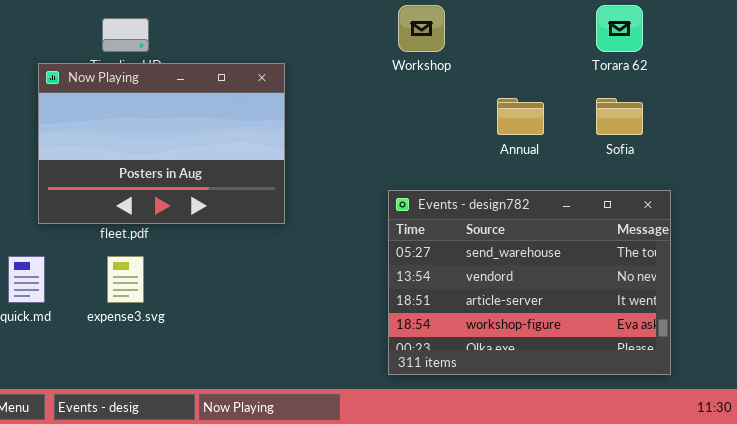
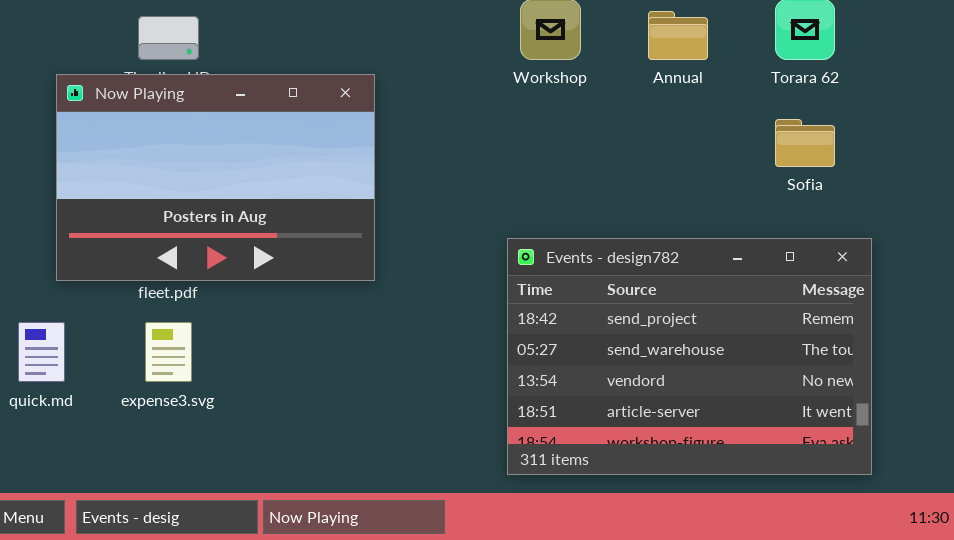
Annual: [497,98,544,135] -> [648,11,708,60], moved
Events - design782: [388,190,671,375] -> [507,238,872,475], scrolled up 1 row

